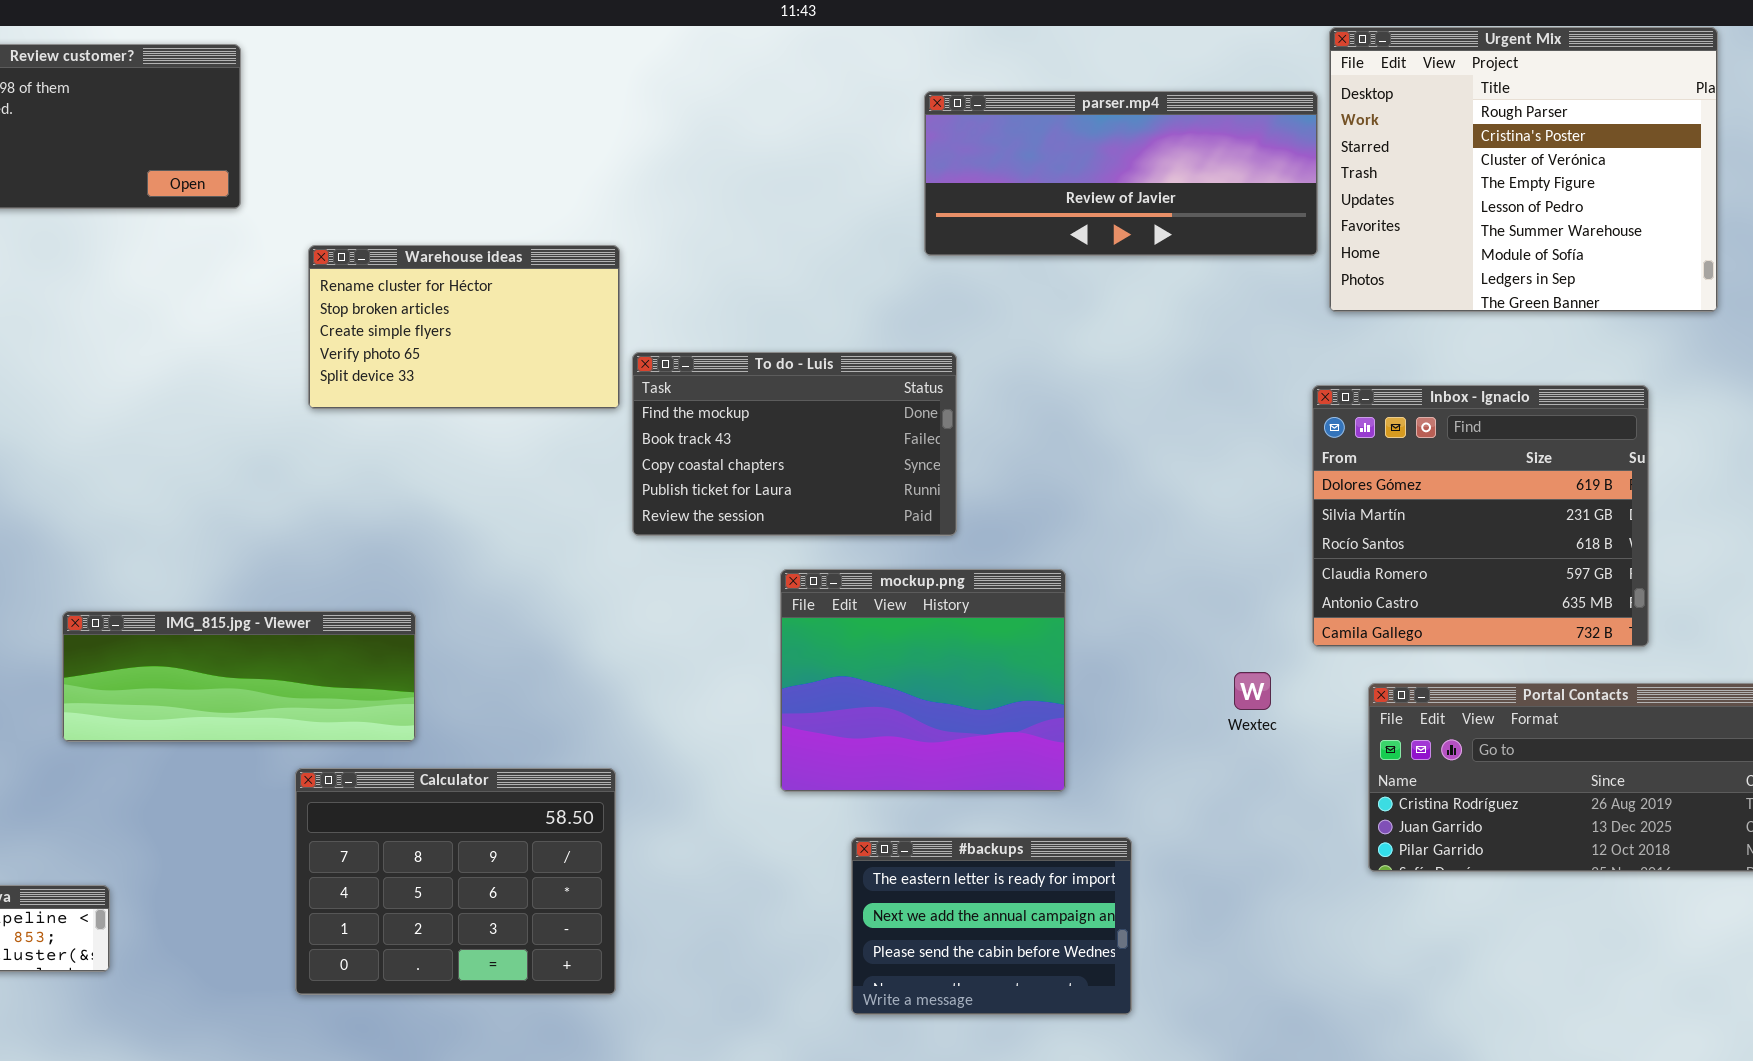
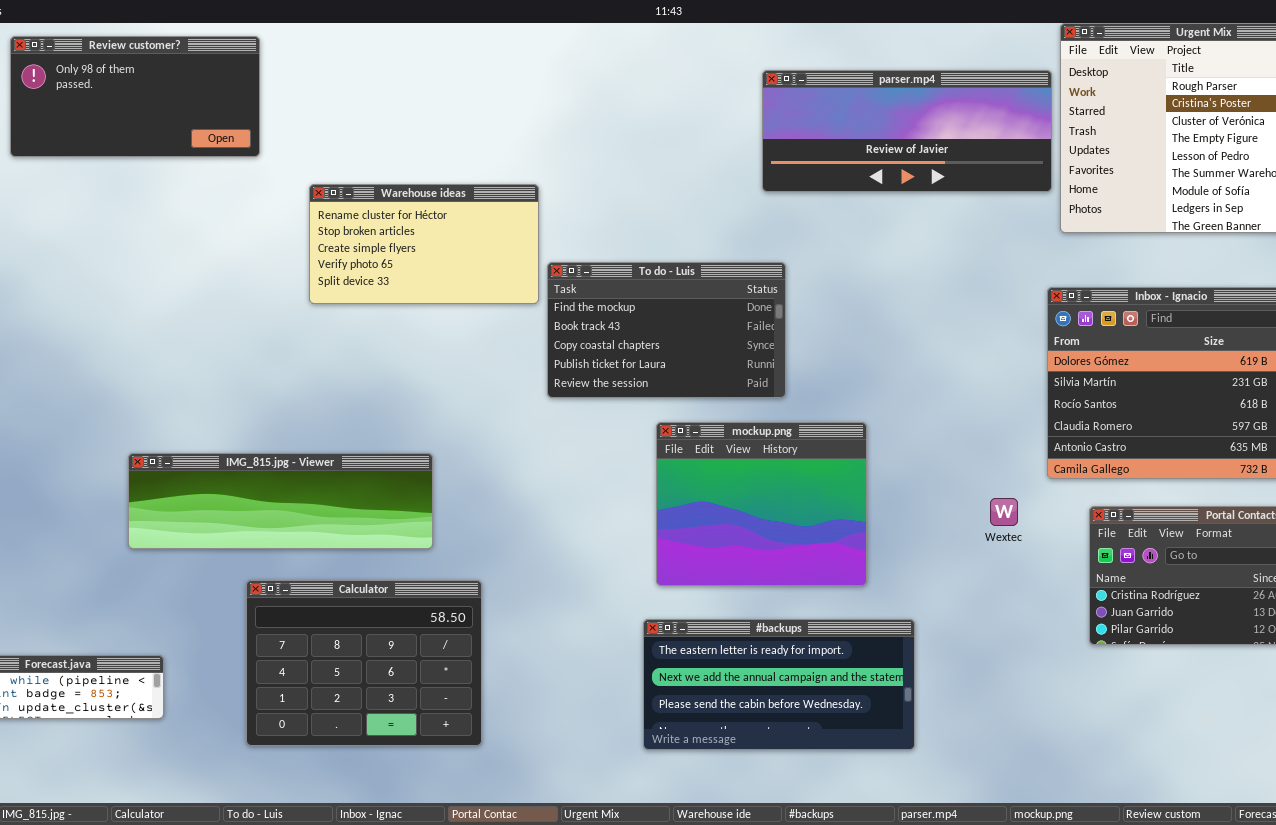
IMG_815.jpg - Viewer: [62,611,416,742] -> [128,453,433,549], resized
Calculator: [295,768,616,995] -> [246,580,482,746], moved
#backups: [851,837,1132,1015] -> [643,619,915,750], resized

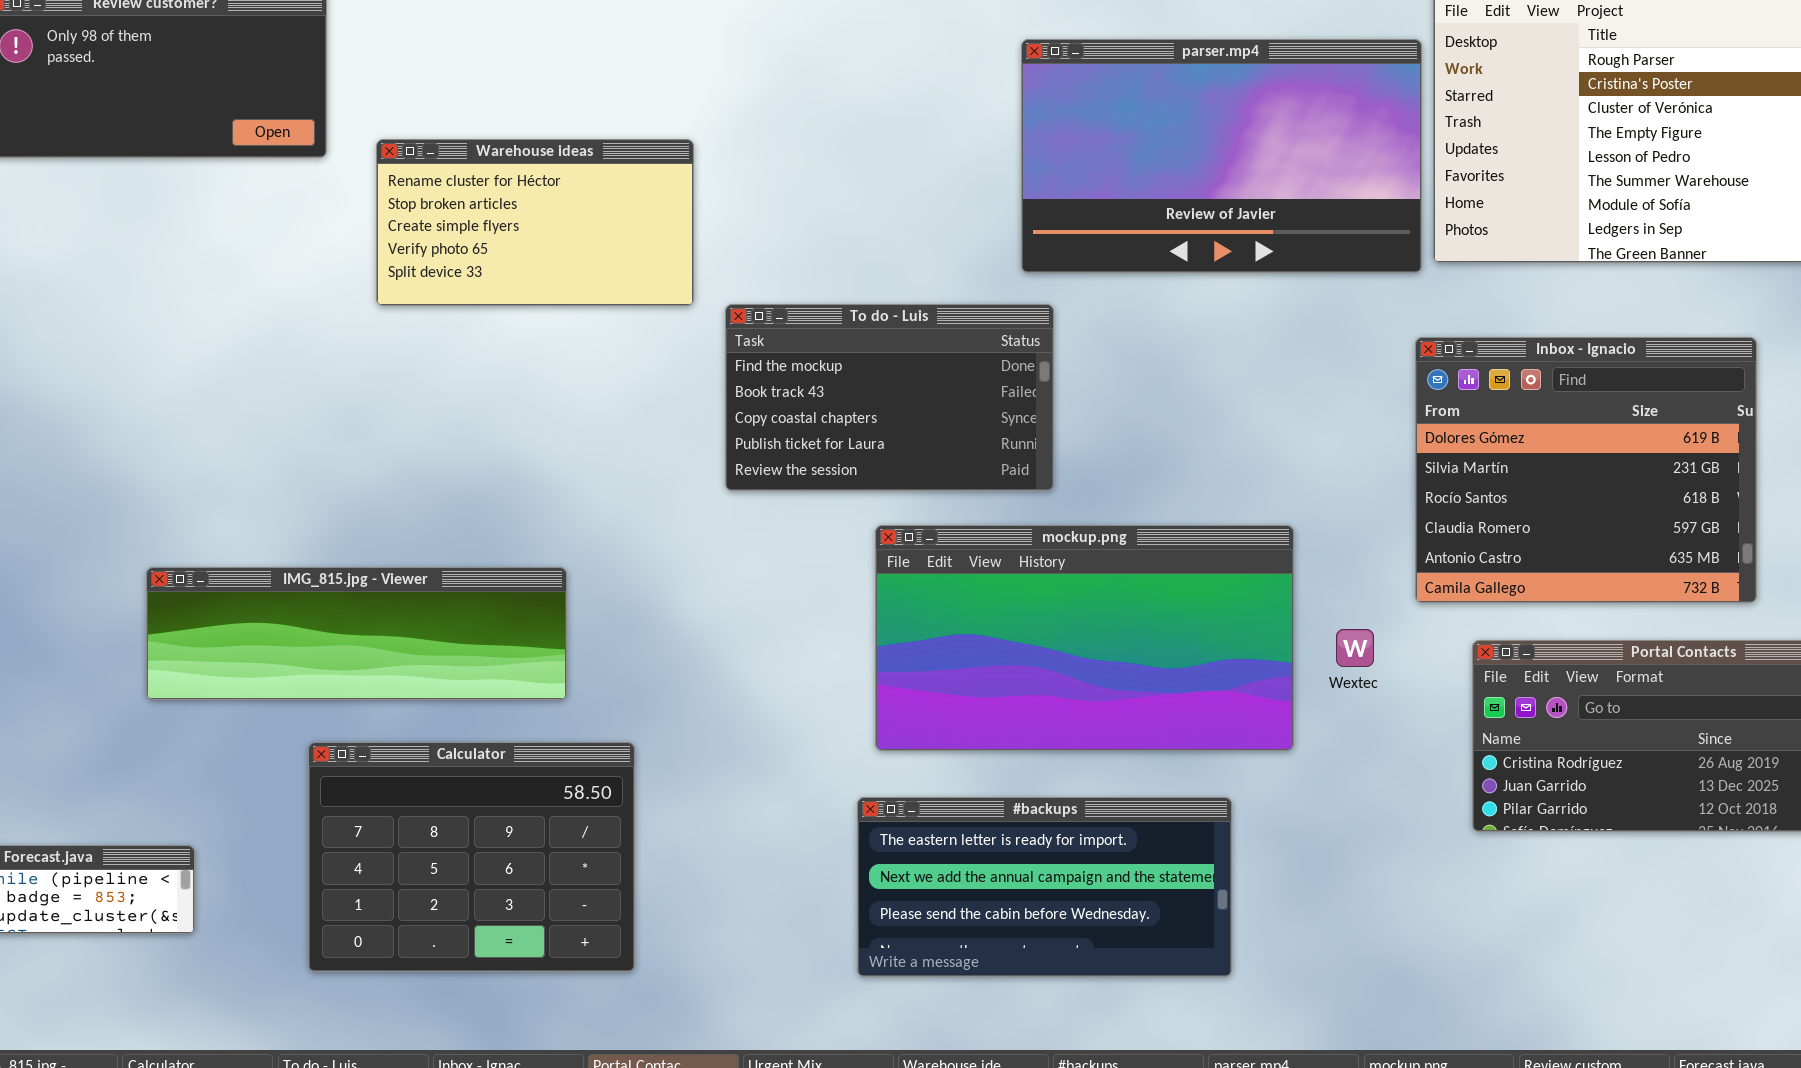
parser.mp4: [762,70,1052,192] -> [1021,39,1422,273], resized
Warehouse ideas: [309,184,539,304] -> [376,139,694,306], moved
mockup.png: [656,422,867,586] -> [875,525,1294,751], resized

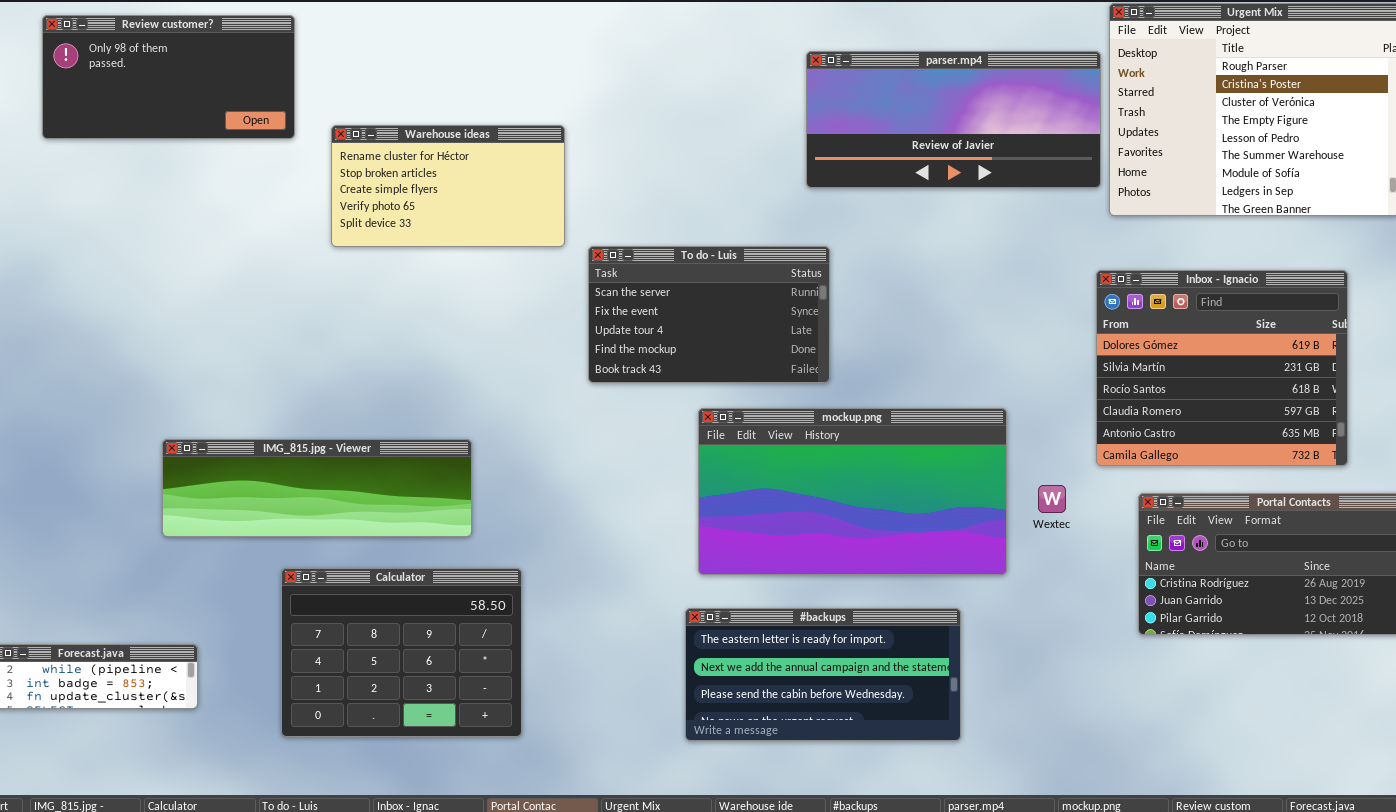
parser.mp4: [1021,39,1422,273] -> [806,51,1101,188], resized
To do - Luis: [725,304,1054,491] -> [588,246,830,383], scrolled up 3 rows

